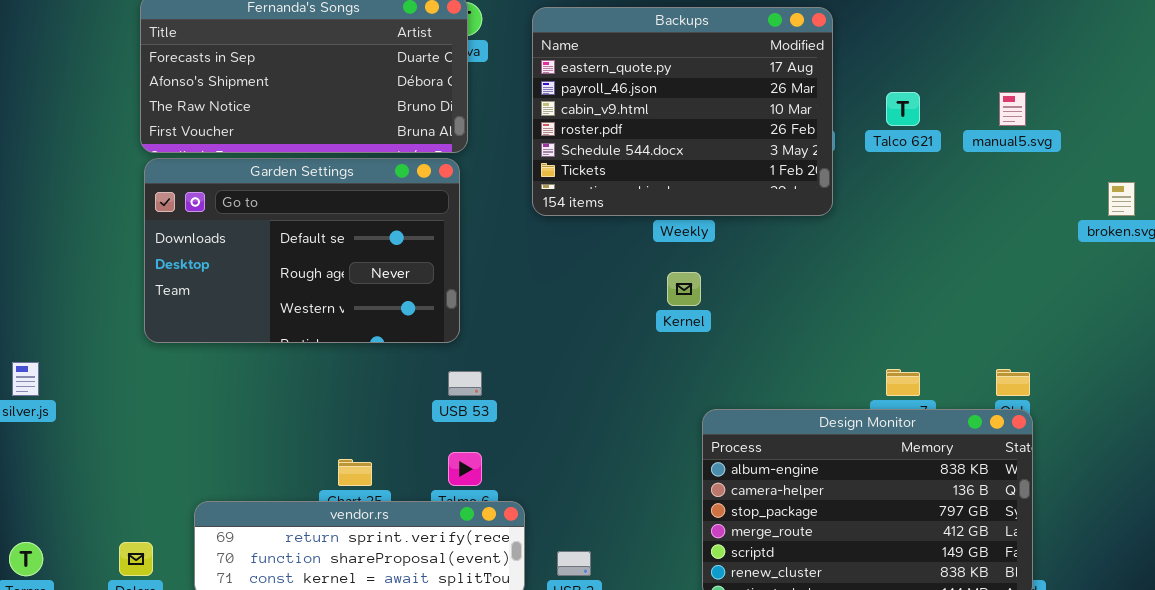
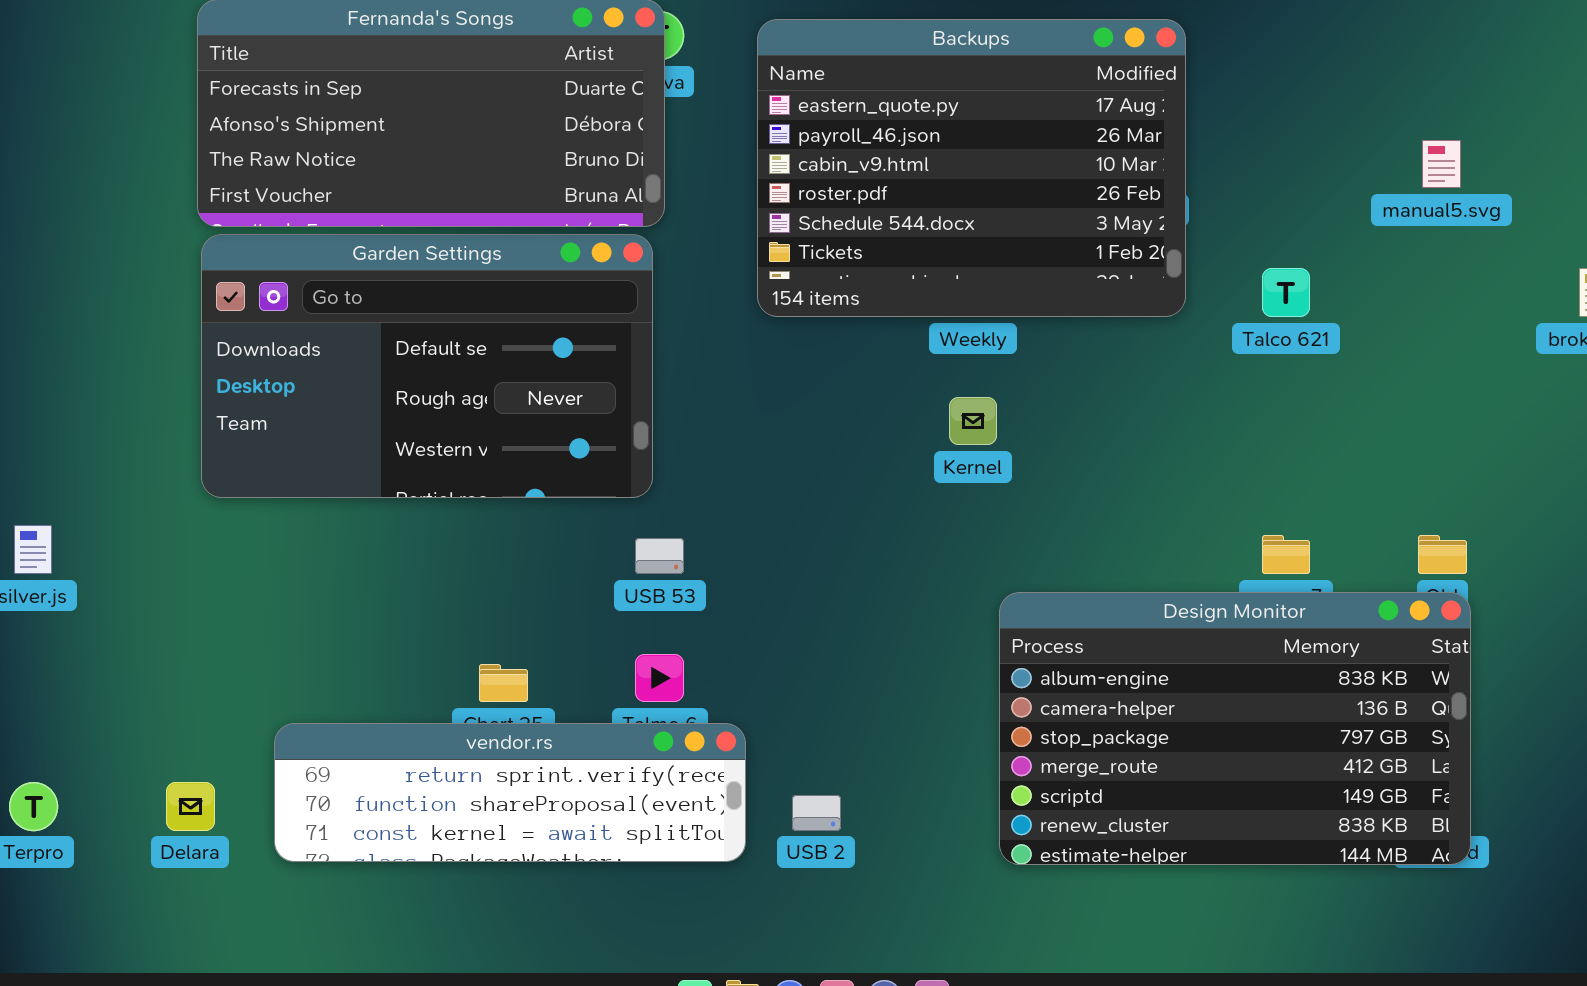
Talco 621: [886,92,920,126] -> [1262,268,1310,317], moved

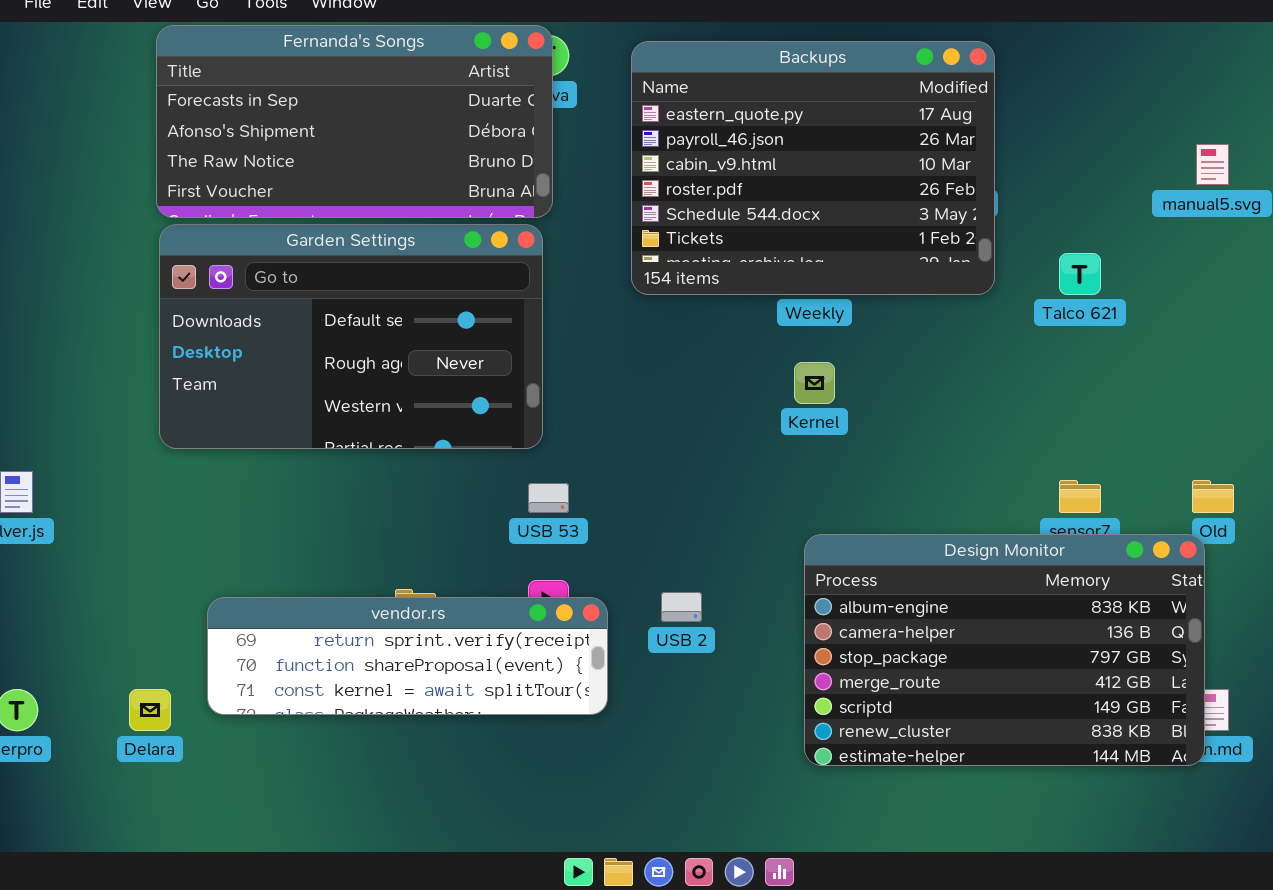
Design Monitor: [999,592,1471,865] -> [804,534,1205,766], moved
vendor.rs: [274,723,746,862] -> [207,597,608,715], moved
USB 2: [792,795,841,831] -> [661,592,702,622], moved

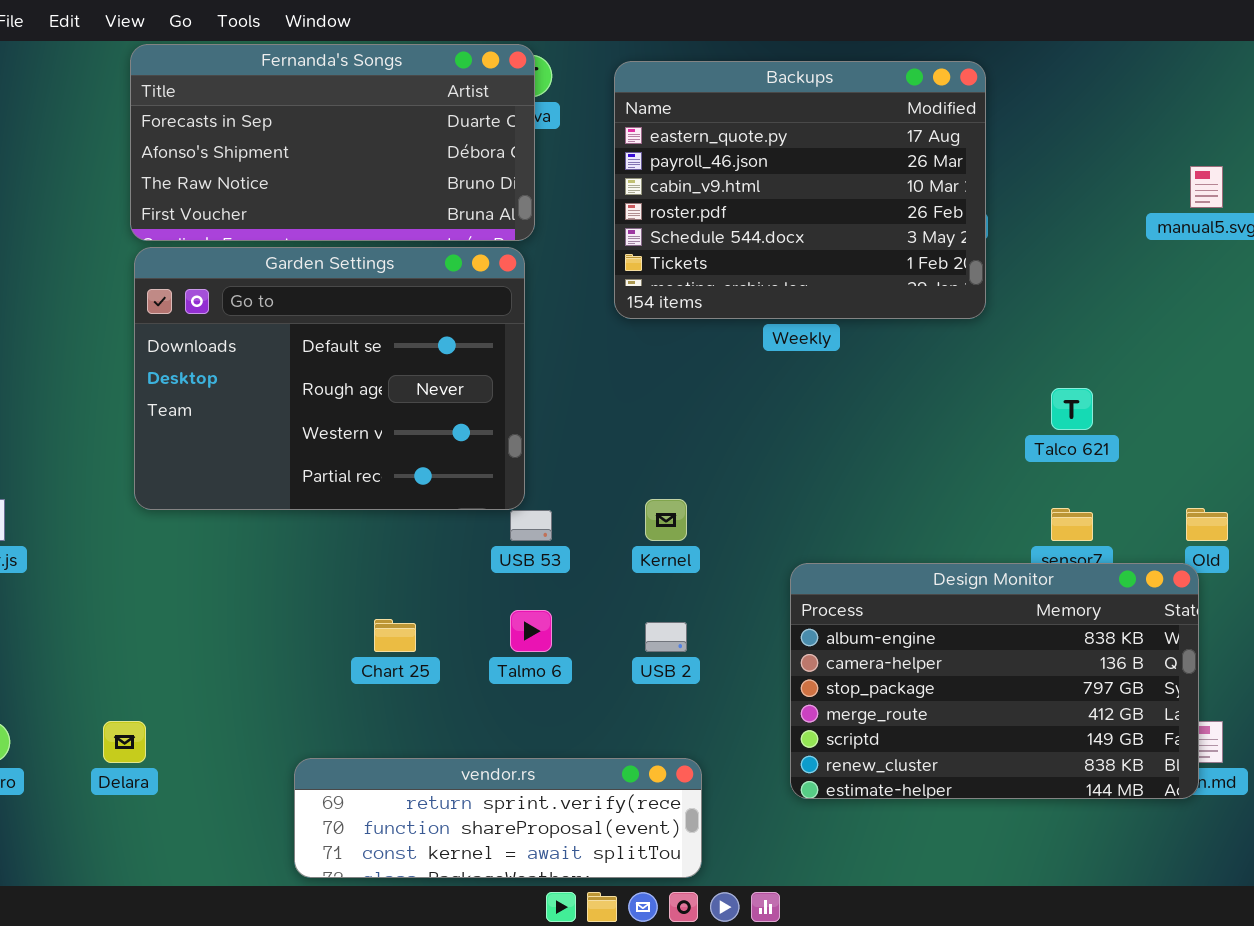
Garden Settings: [159,224,543,449] -> [134,247,525,510], resized
Talco 621: [1059,253,1101,295] -> [1051,388,1093,430], moved
Kernel: [794,362,835,404] -> [645,499,687,541], moved
vendor.rs: [207,597,608,715] -> [294,758,702,878], moved

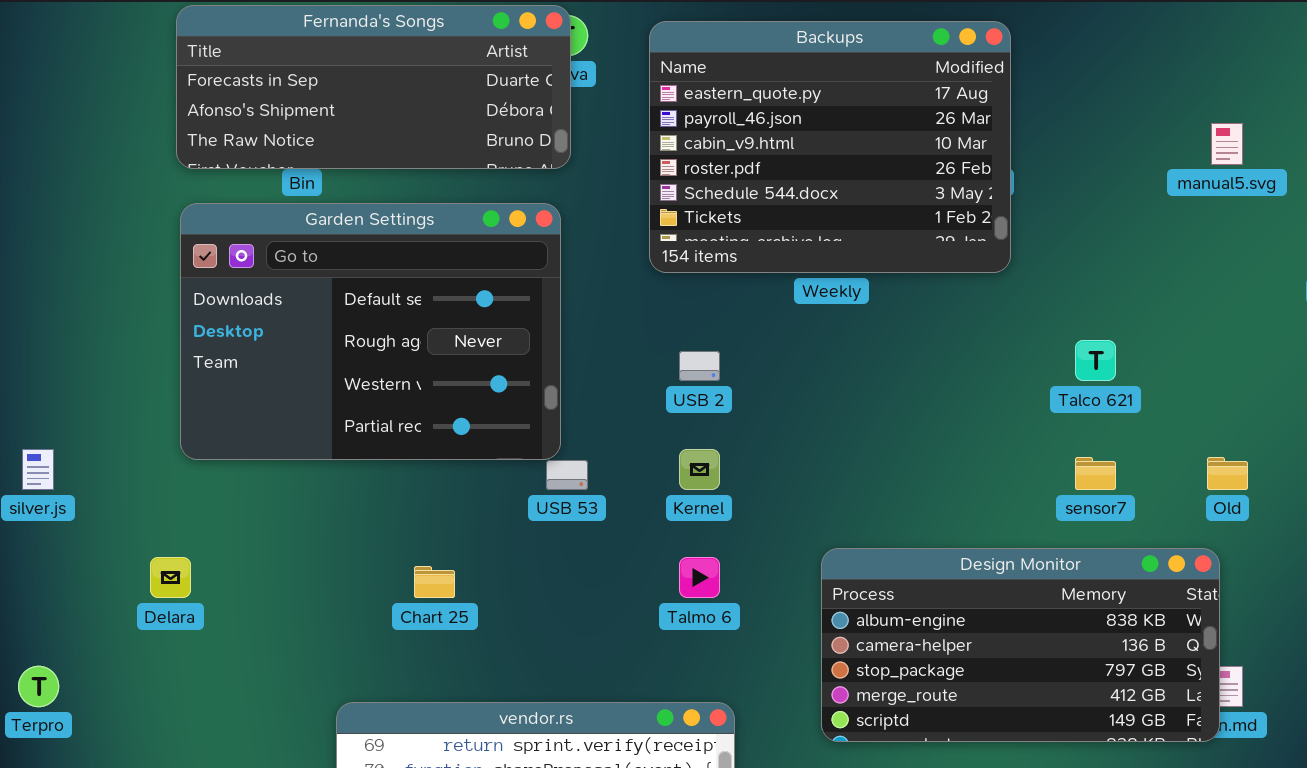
Fernanda's Songs: [130,44,535,241] -> [176,5,571,169], resized
Design Monitor: [790,563,1199,799] -> [821,548,1220,742], resized
Talmo 6: [510,610,552,652] -> [679,557,720,598], moved
USB 2: [645,622,687,652] -> [679,351,720,381], moved
Delara: [103,721,146,763] -> [150,557,191,598], moved

